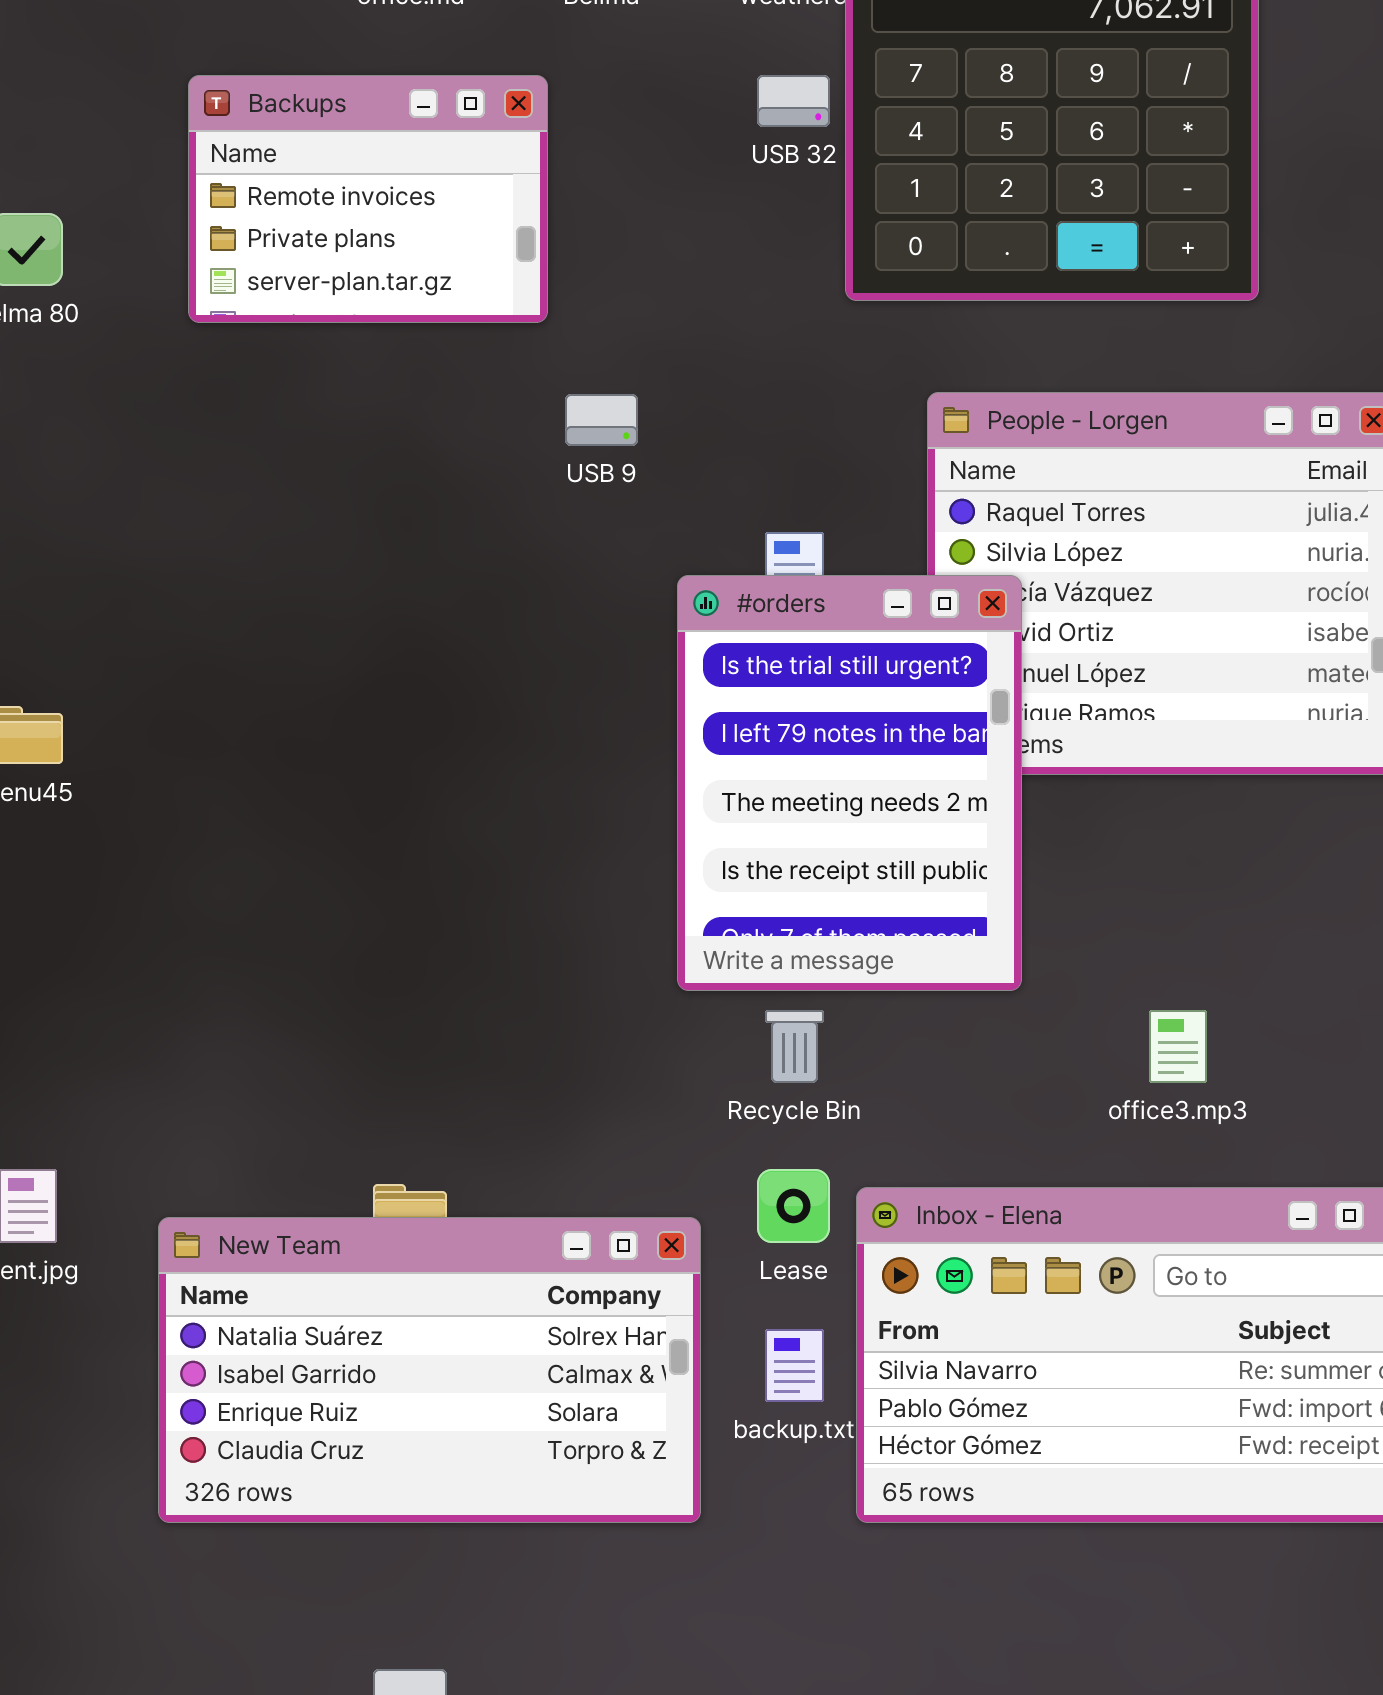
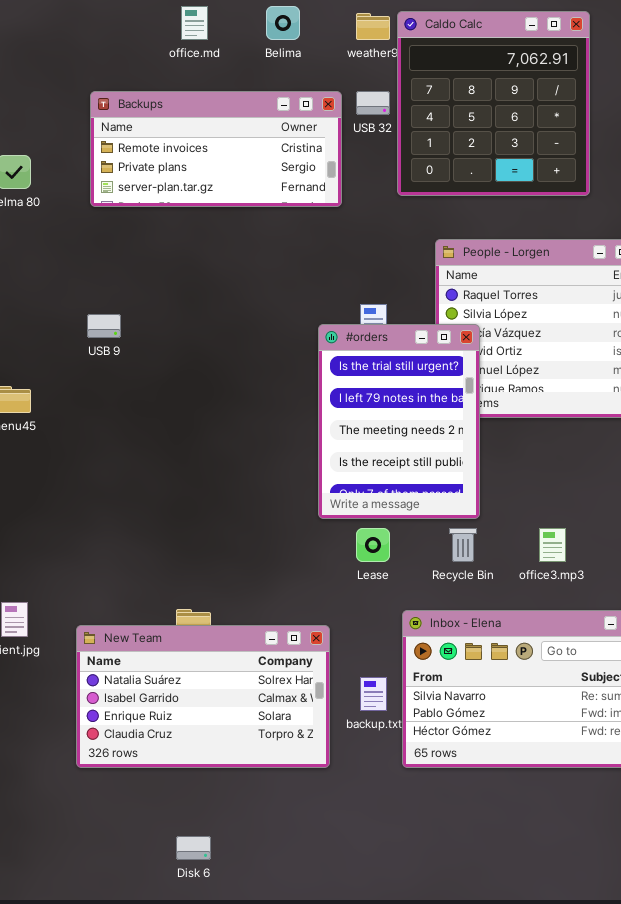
Backups: [188,75,548,323] -> [90,91,342,207], resized
USB 9: [565,394,638,446] -> [87,314,121,338], moved
Recycle Bin: [765,1010,824,1083] -> [449,528,477,562], moved
Lease: [757,1169,830,1243] -> [356,528,390,562], moved

